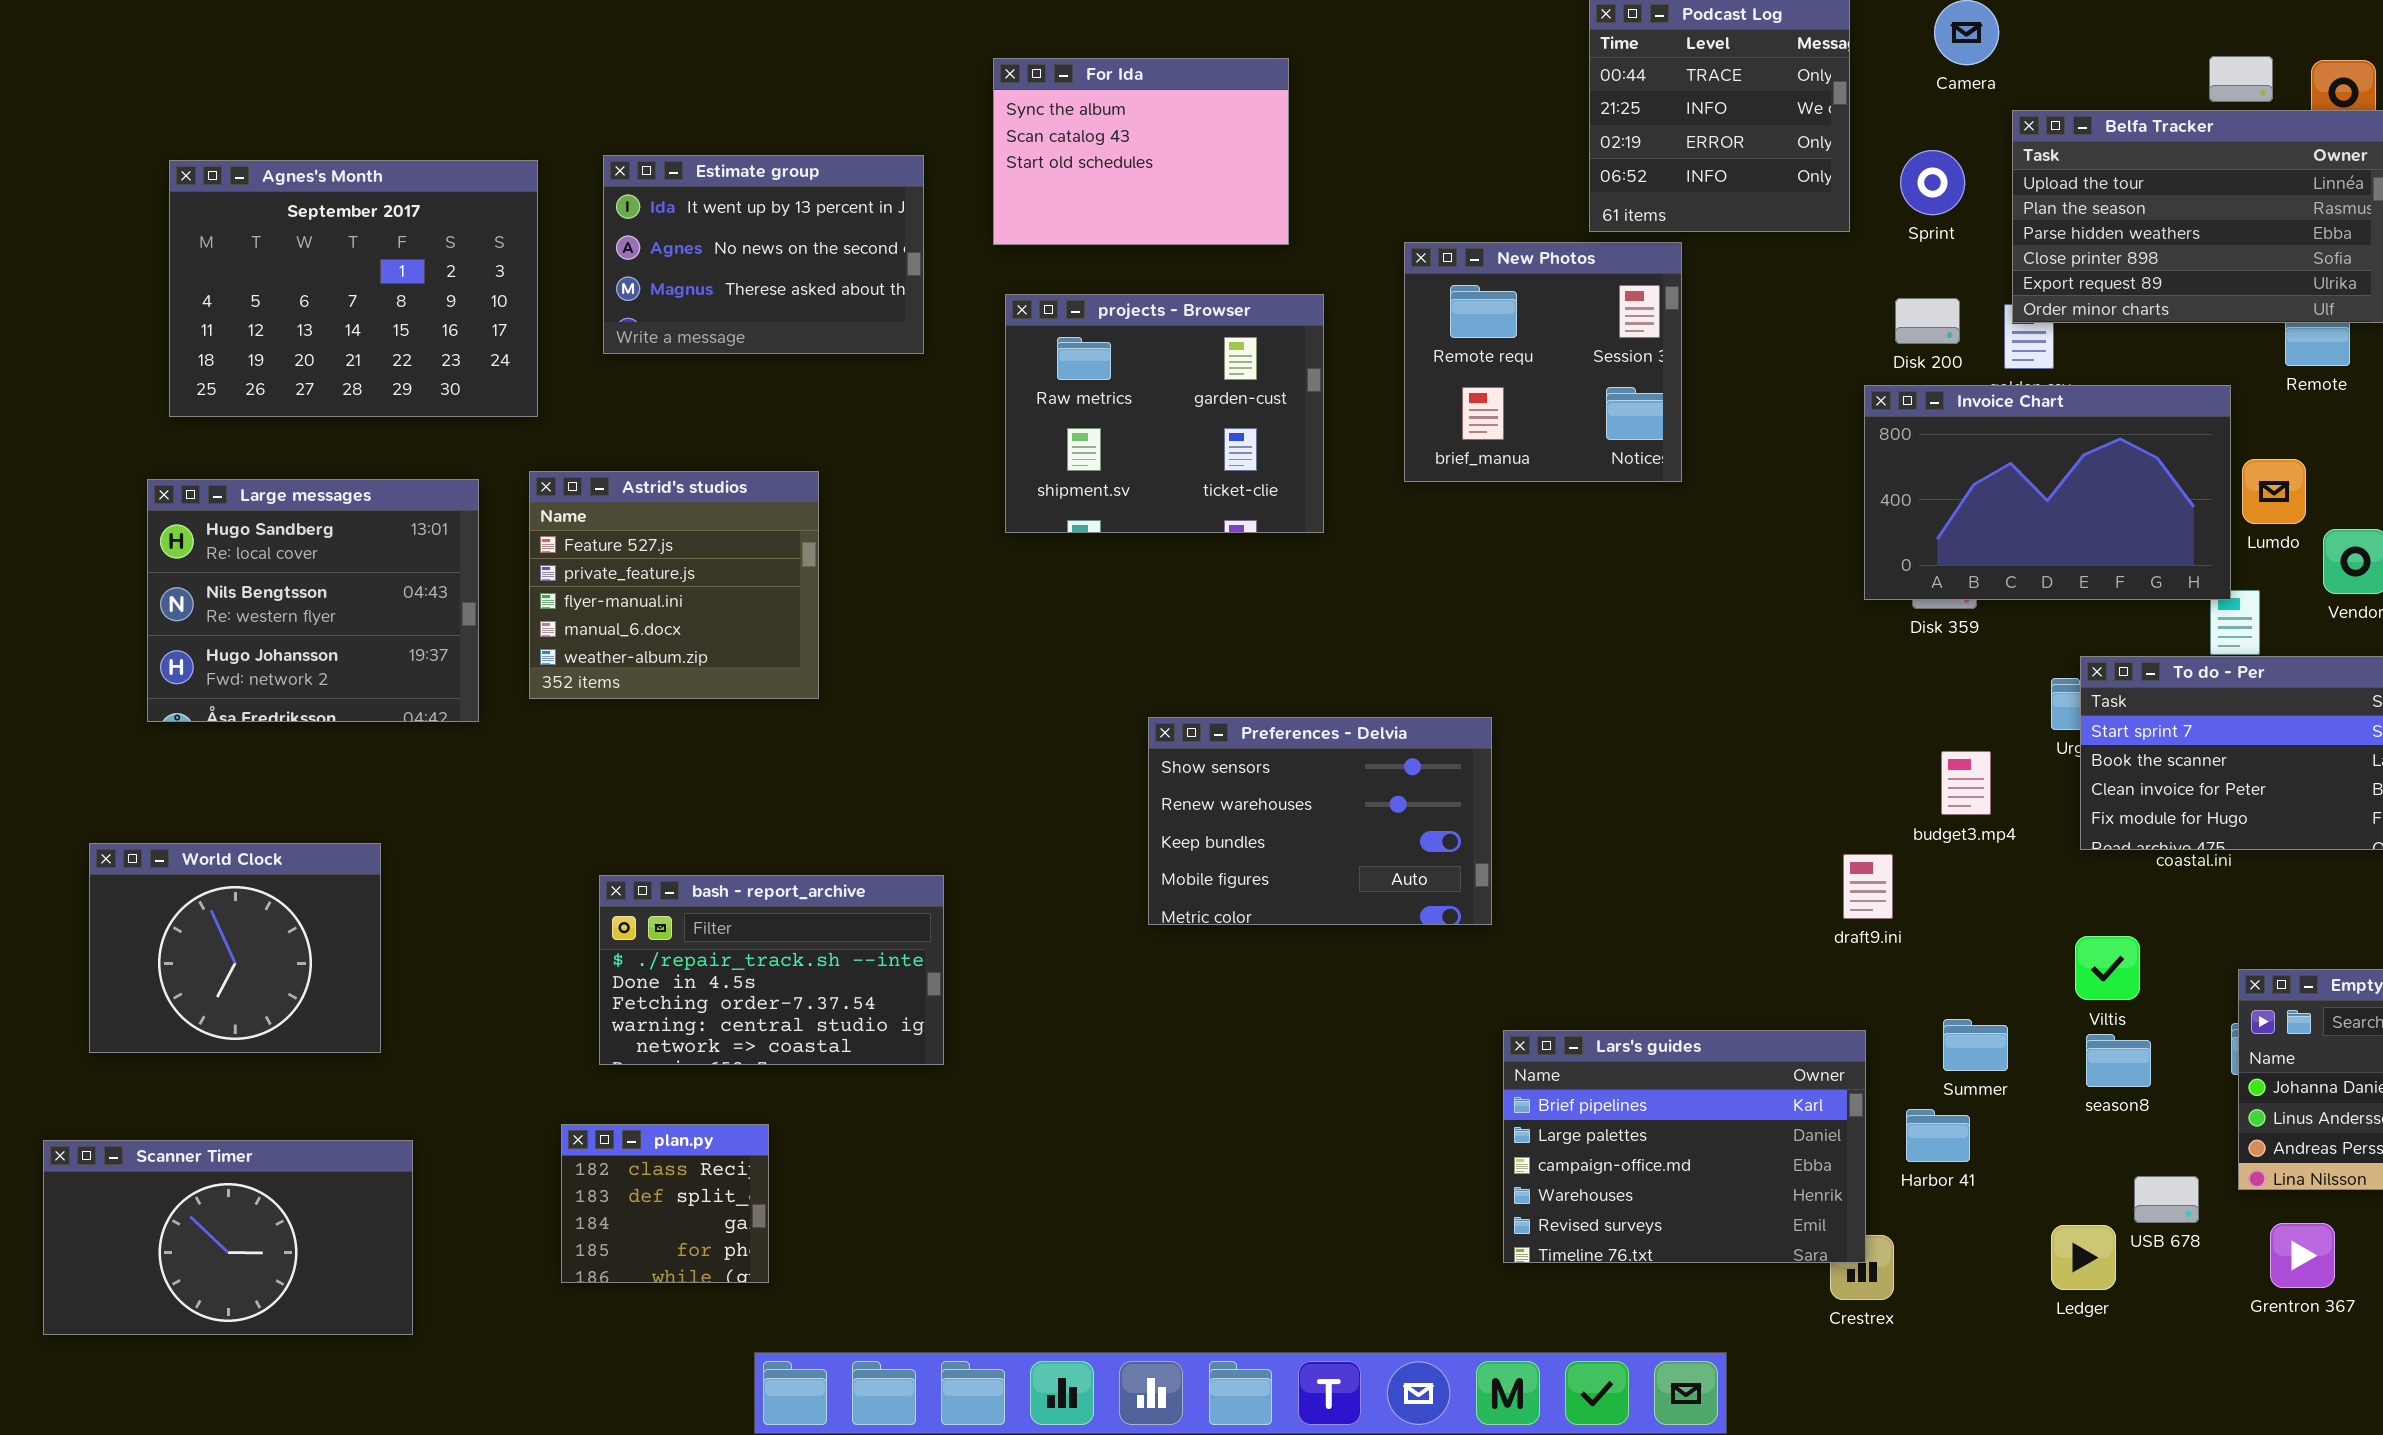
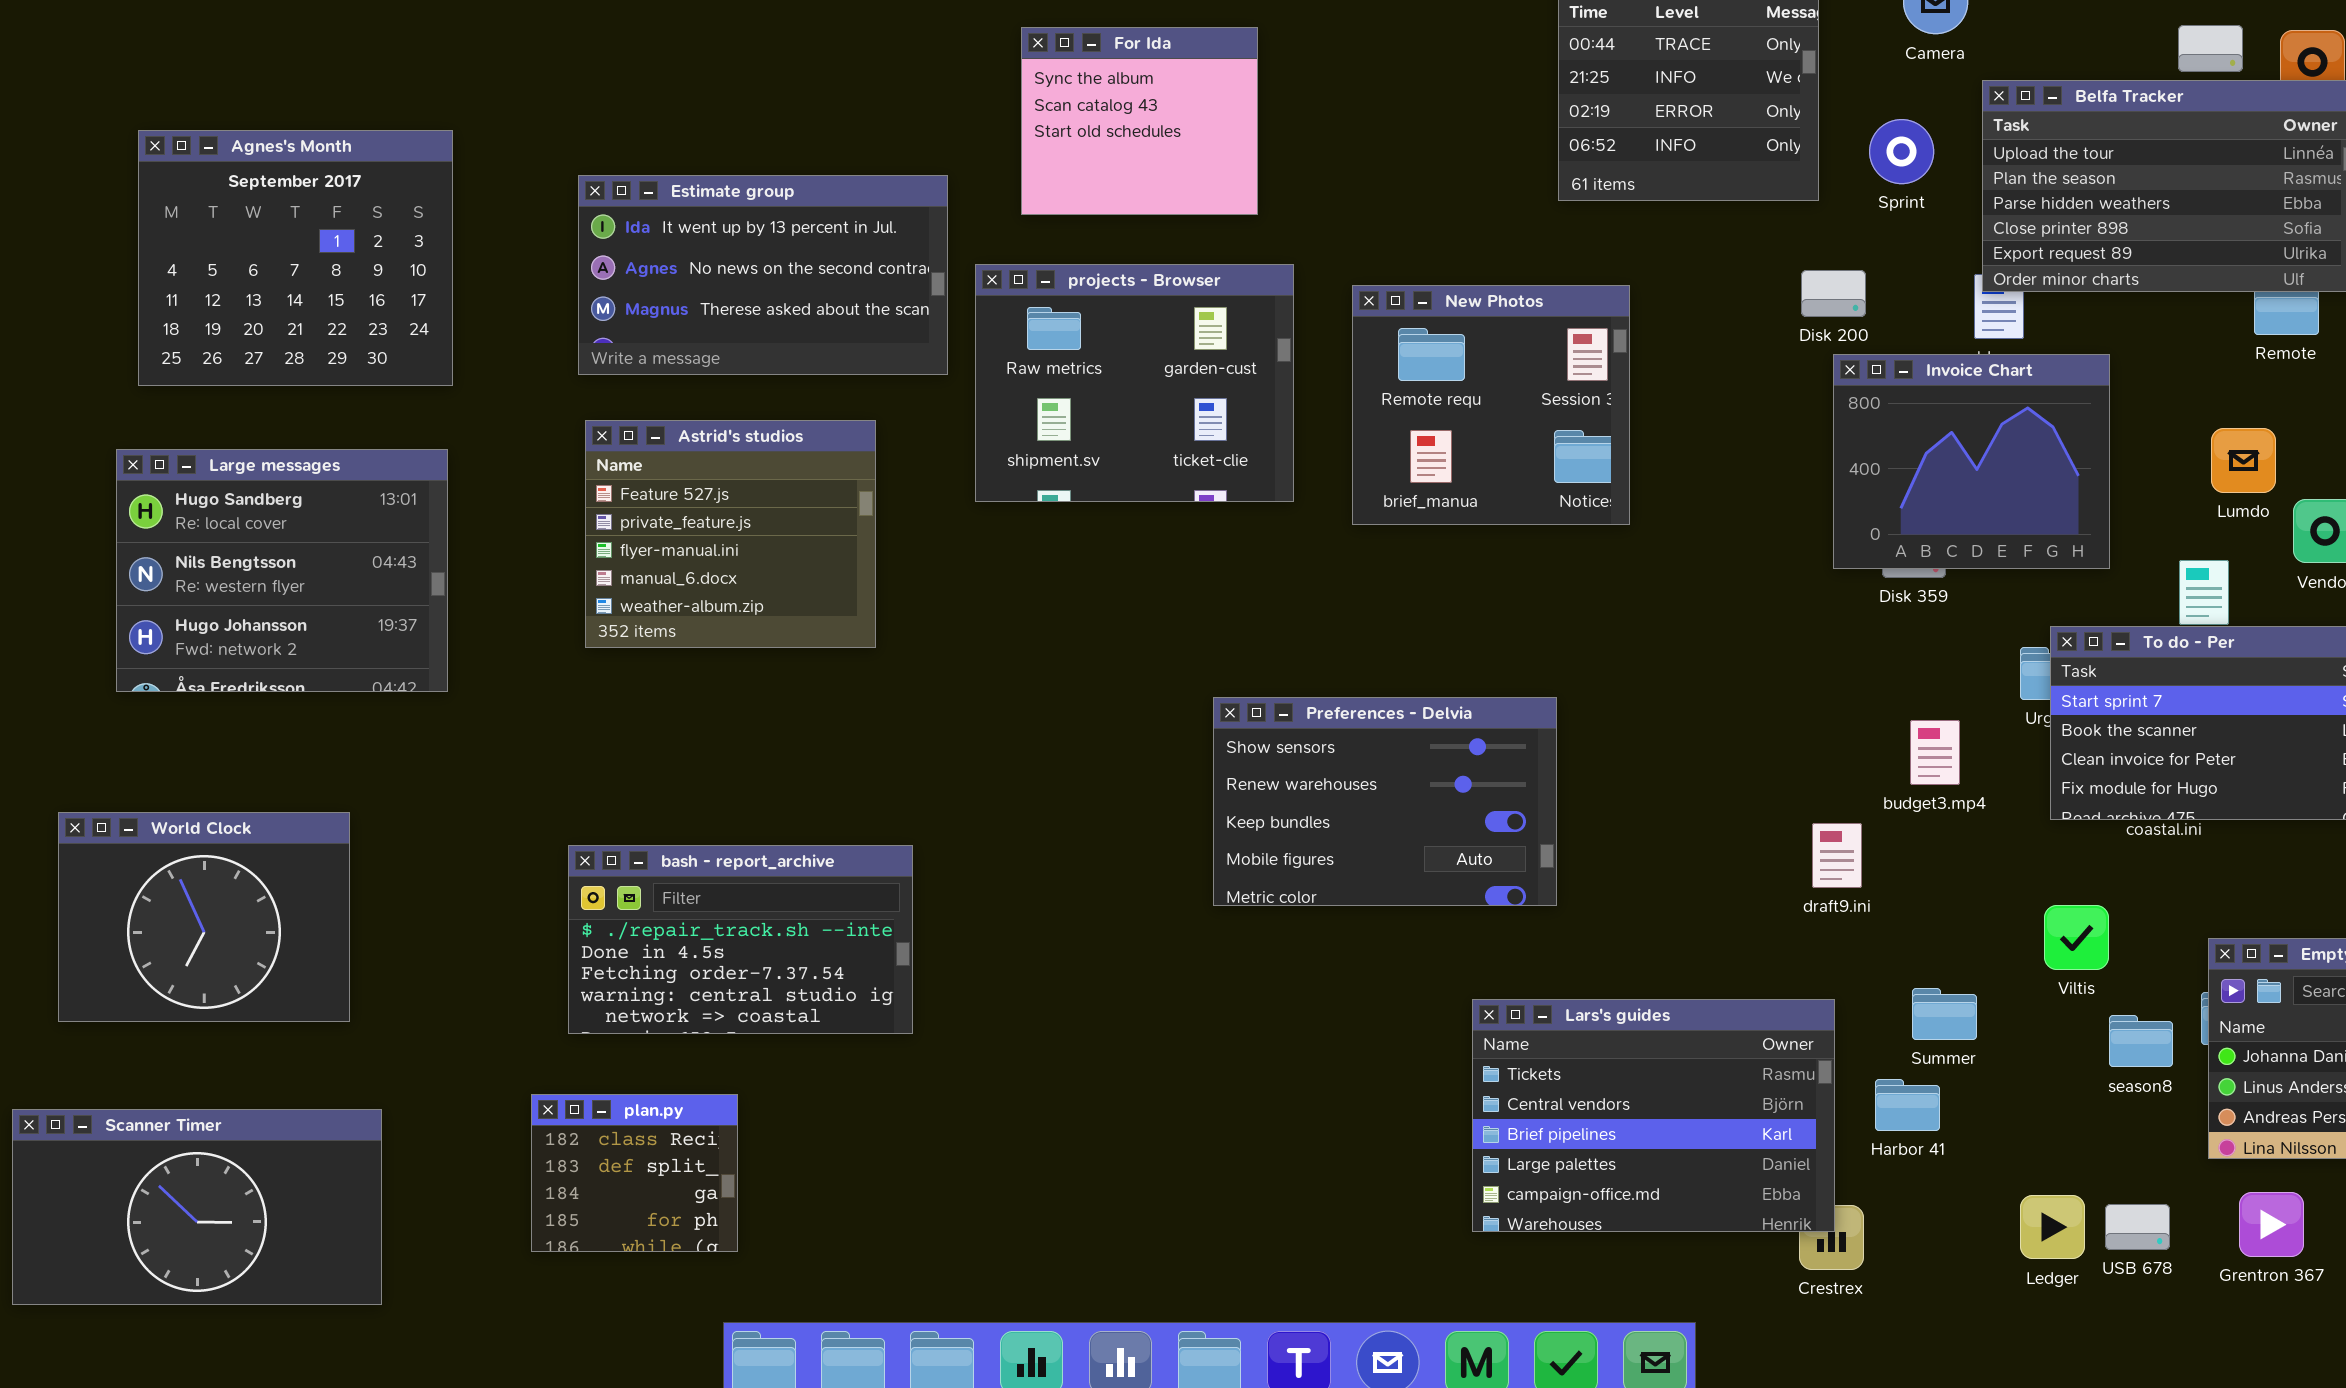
For Ida: [993,58,1289,245] -> [1021,27,1258,215], resized
Estimate group: [603,155,924,354] -> [578,175,948,375], moved, resized
Agnes's Month: [169,160,538,417] -> [138,130,453,386], resized
New Photos: [1404,242,1682,482] -> [1352,285,1630,525], moved
Disk 200: [1895,298,1960,344] -> [1801,270,1866,317], moved
Invoice Chart: [1864,385,2231,600] -> [1833,354,2110,569], resized
Astrid's studios: [529,471,819,699] -> [585,420,876,648], moved
Preferences - Delvia: [1148,717,1492,925] -> [1213,697,1557,906], moved
Lars's guides: [1503,1030,1866,1263] -> [1472,999,1835,1232], scrolled up 2 rows
season8: [2086,1034,2151,1087] -> [2109,1015,2173,1067], moved
USB 678: [2134,1176,2199,1223] -> [2105,1204,2170,1250], moved

